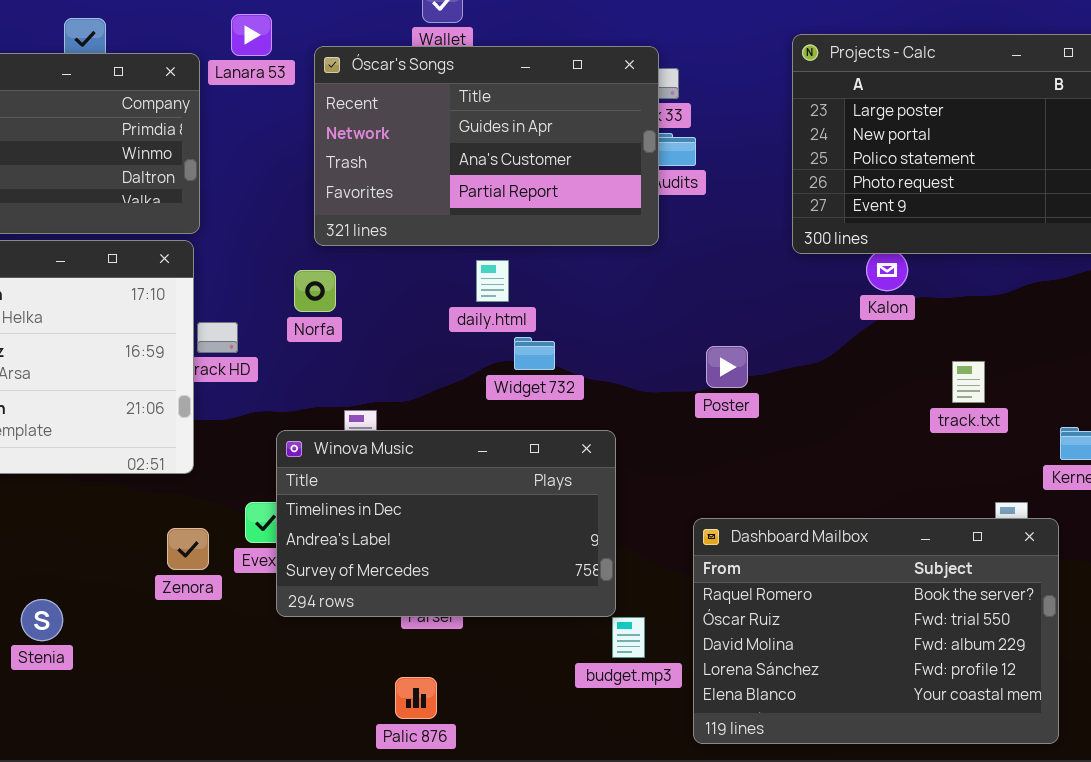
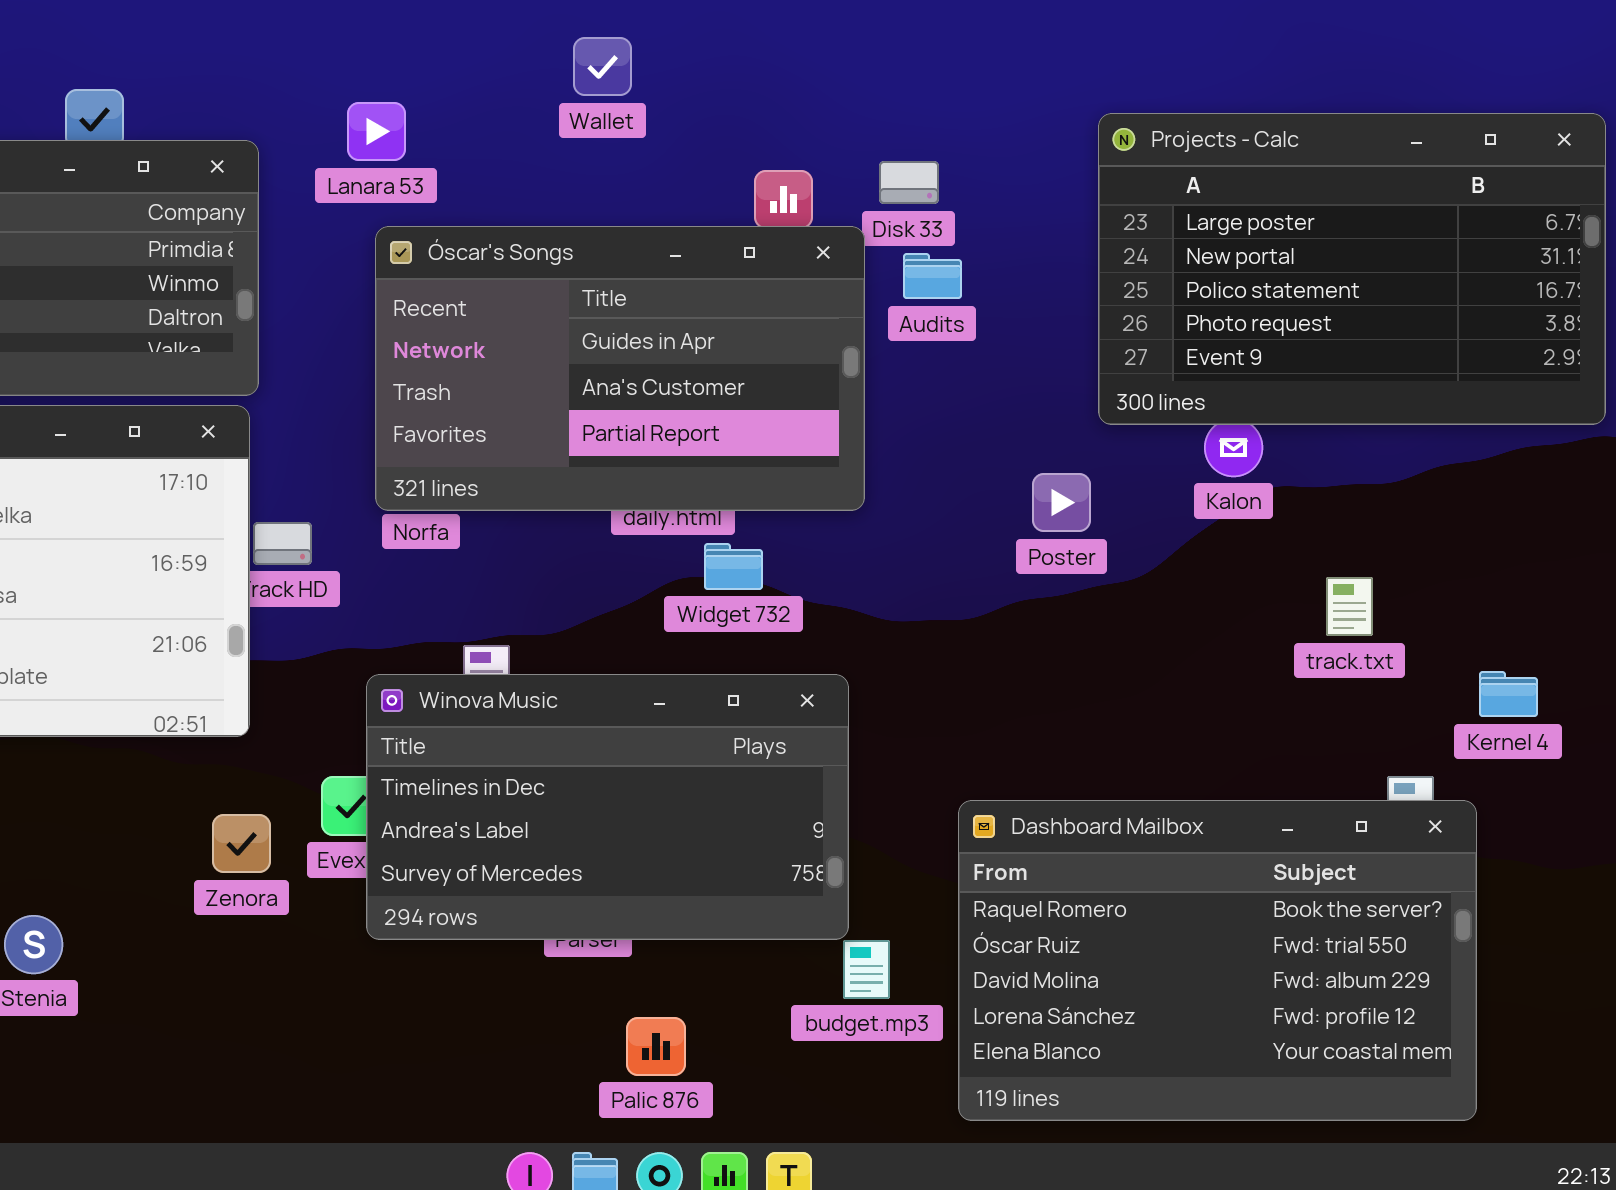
Lanara 53: [231,14,272,56] -> [347,102,406,161], moved
Óscar's Songs: [314,46,659,246] -> [375,226,865,511], moved
Poster: [706,346,748,388] -> [1032,473,1091,532], moved
Palic 876: [395,677,437,719] -> [626,1017,686,1076], moved

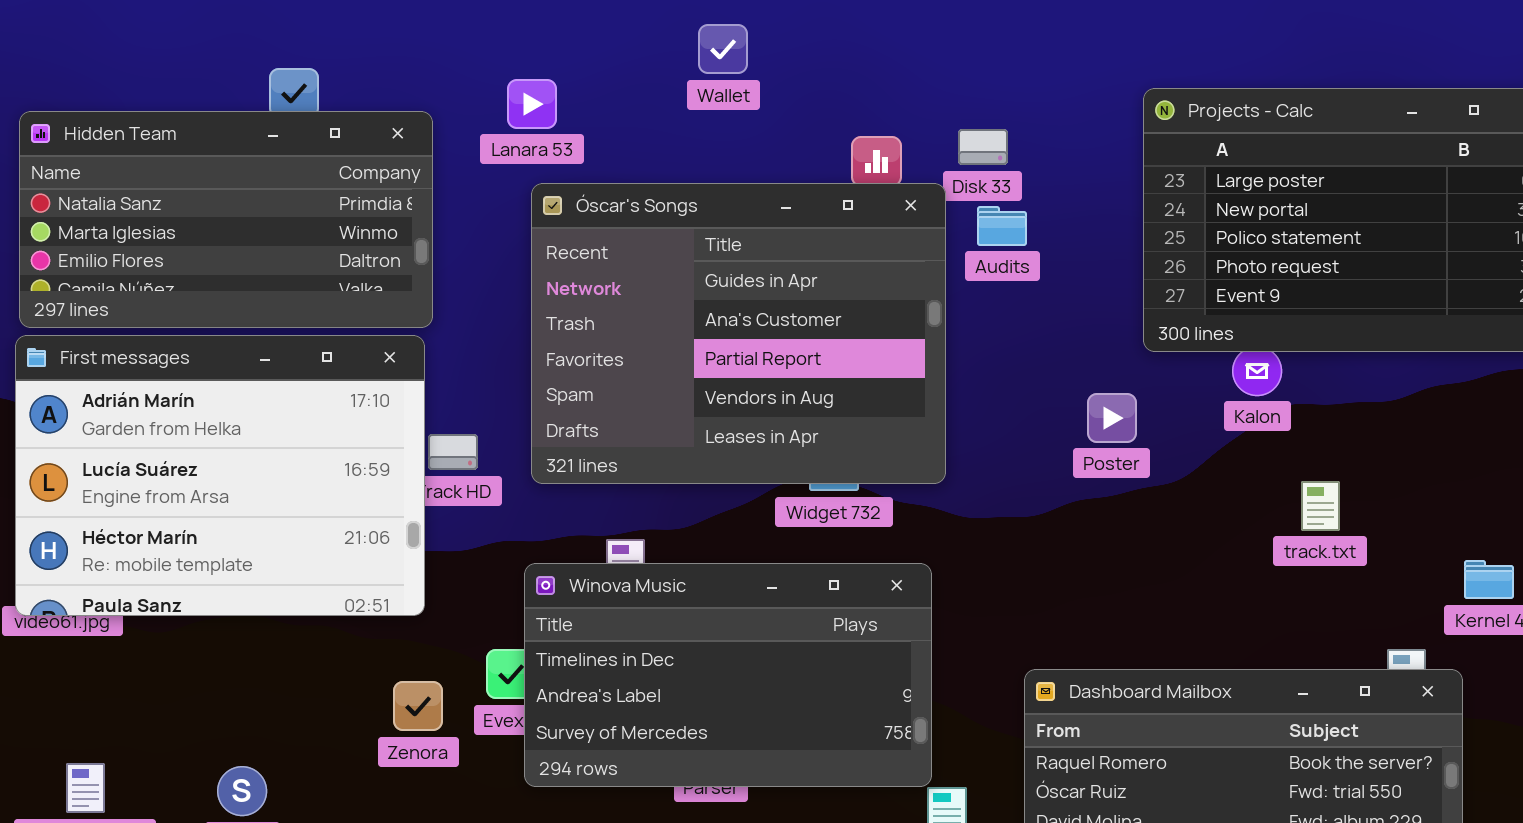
Óscar's Songs: [375,226,865,511] -> [531,183,946,484], resized
track.txt: [1326,577,1373,636] -> [1301,481,1340,531], moved

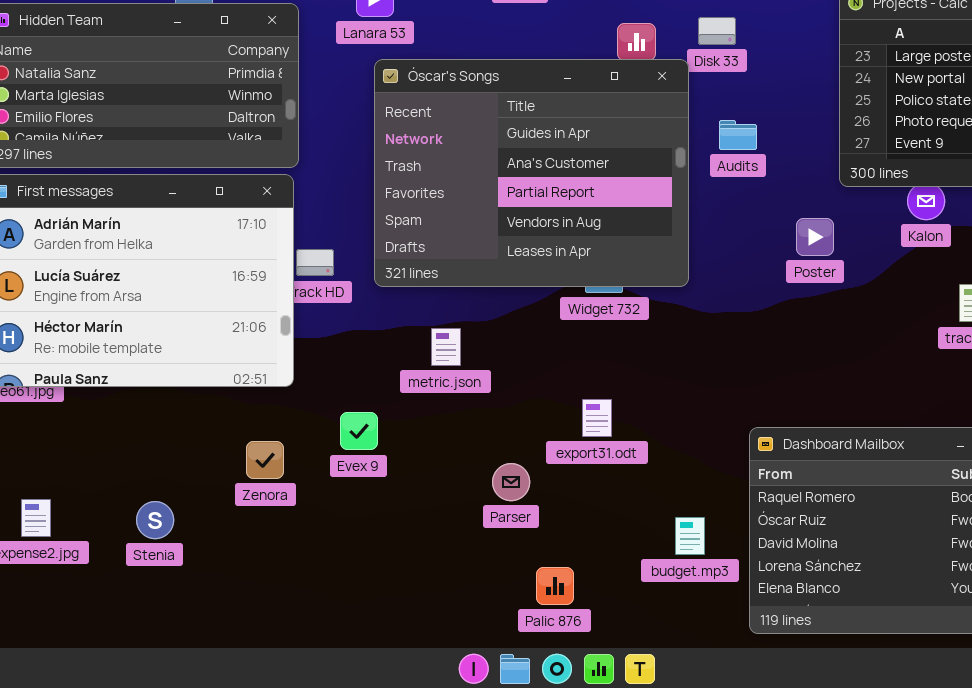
Audits: [977,206,1027,246] -> [719,120,757,150], moved
Winova Music: [524,563,932,787] -> none, closed
Zenora: [393,681,443,731] -> [246,441,284,479], moved

